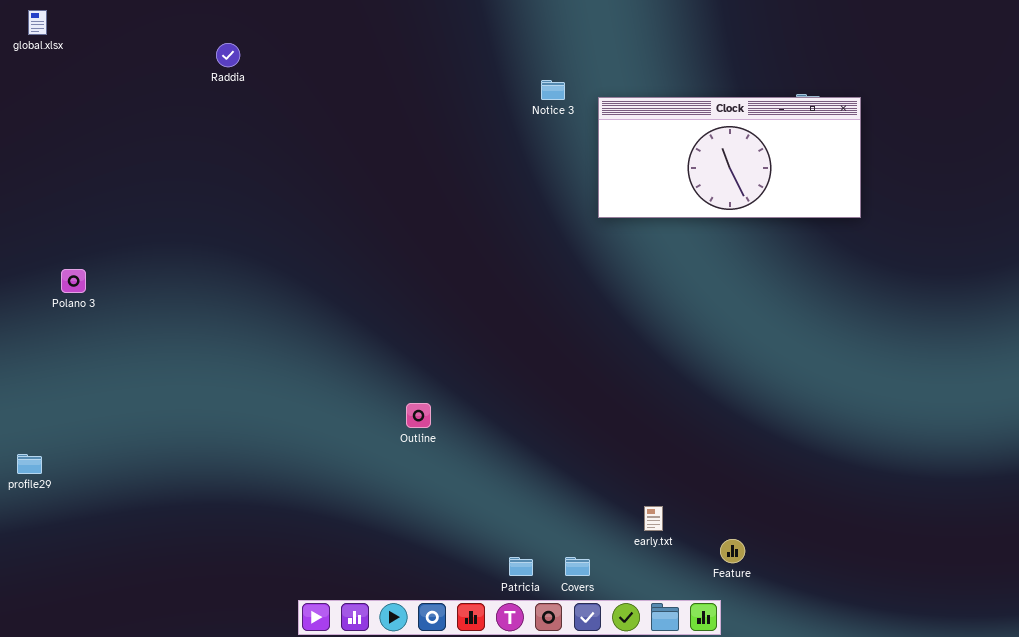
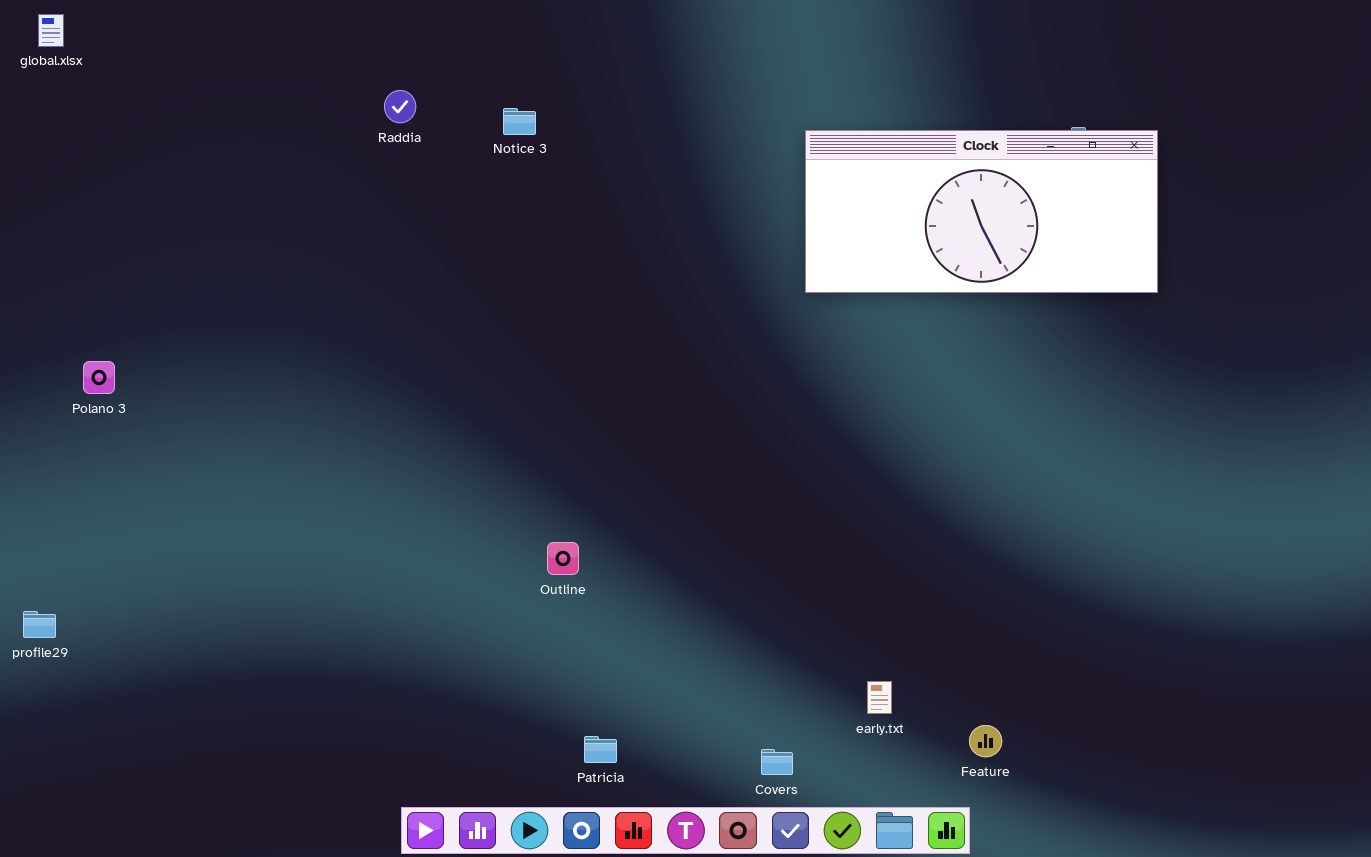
Raddia: [216,43,240,67] -> [384,90,416,123], moved
Notice 3: [541,80,565,100] -> [503,108,536,135], moved
Patricia: [509,557,533,576] -> [584,736,617,763], moved

